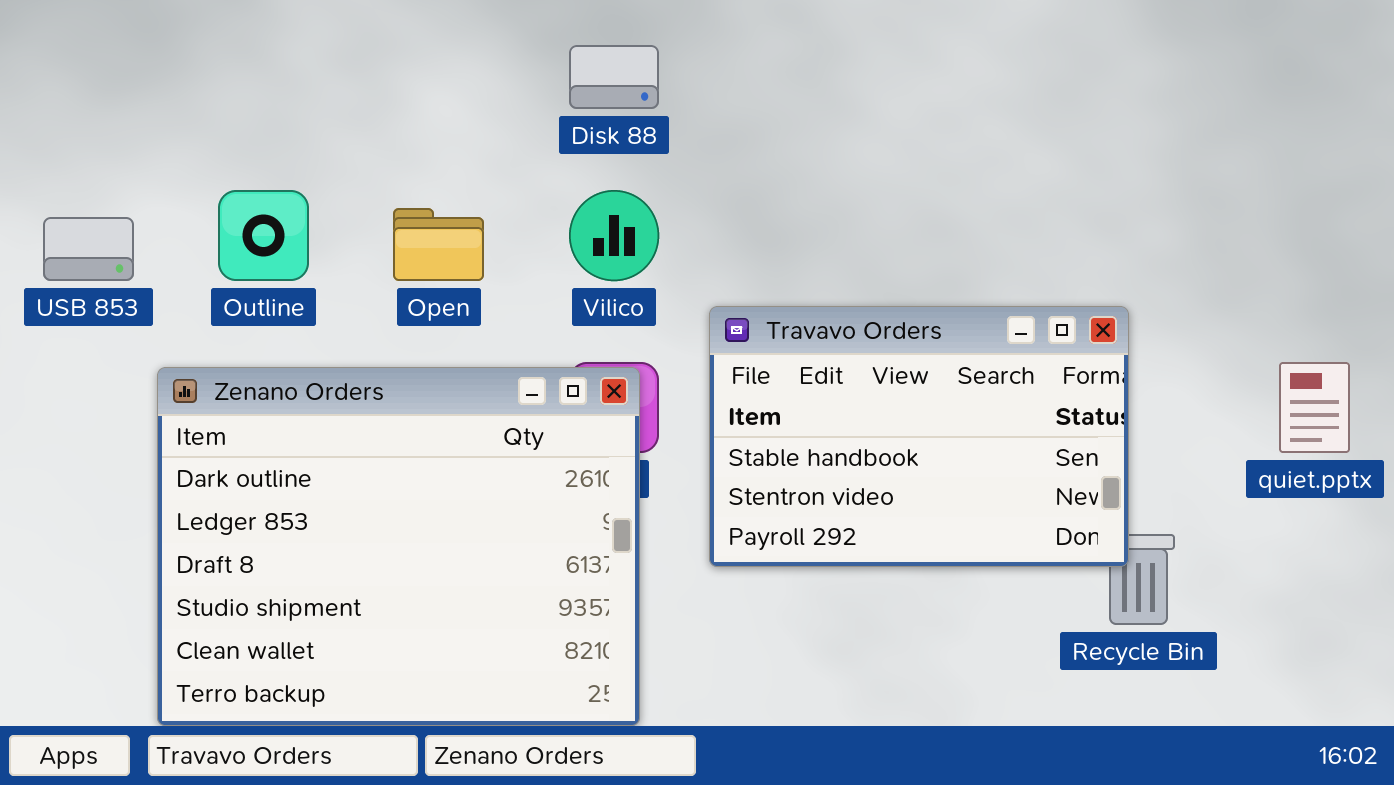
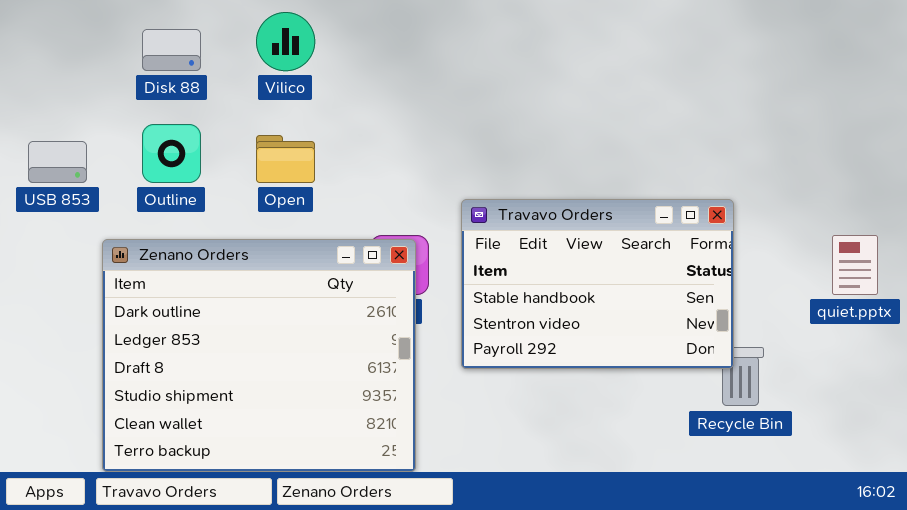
Disk 88: [569,45,659,109] -> [142,29,201,71], moved
Vilico: [569,190,659,281] -> [256,12,315,71], moved

